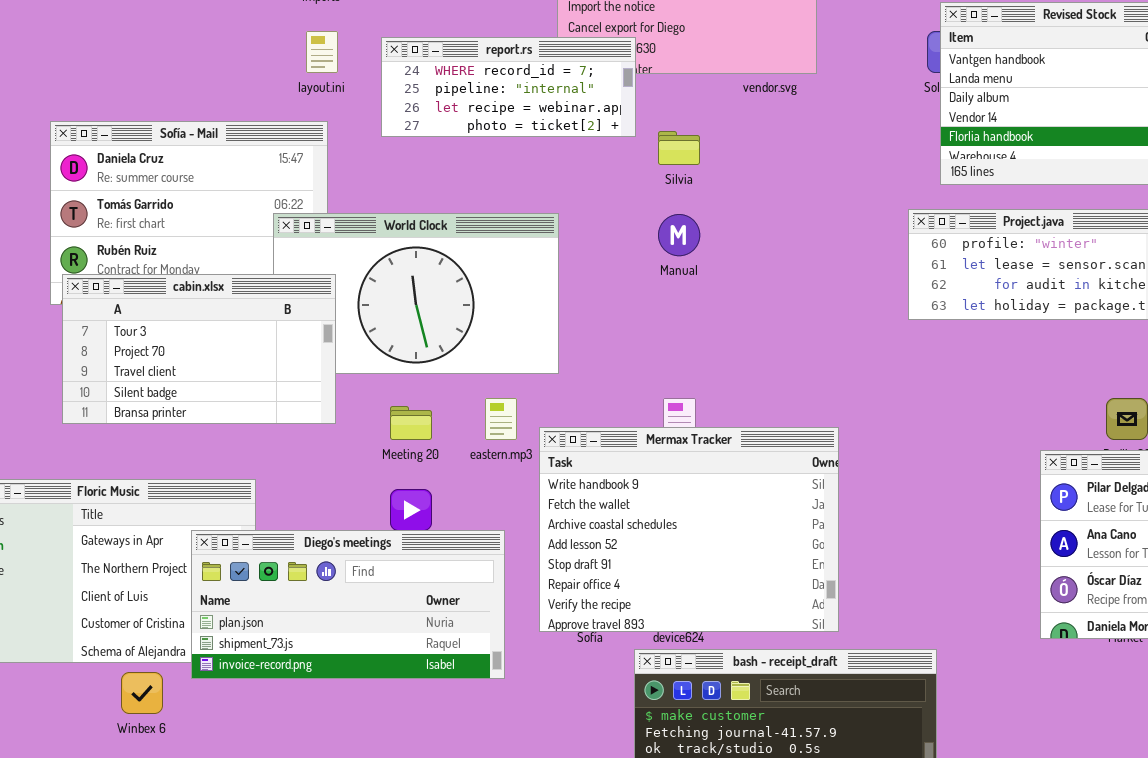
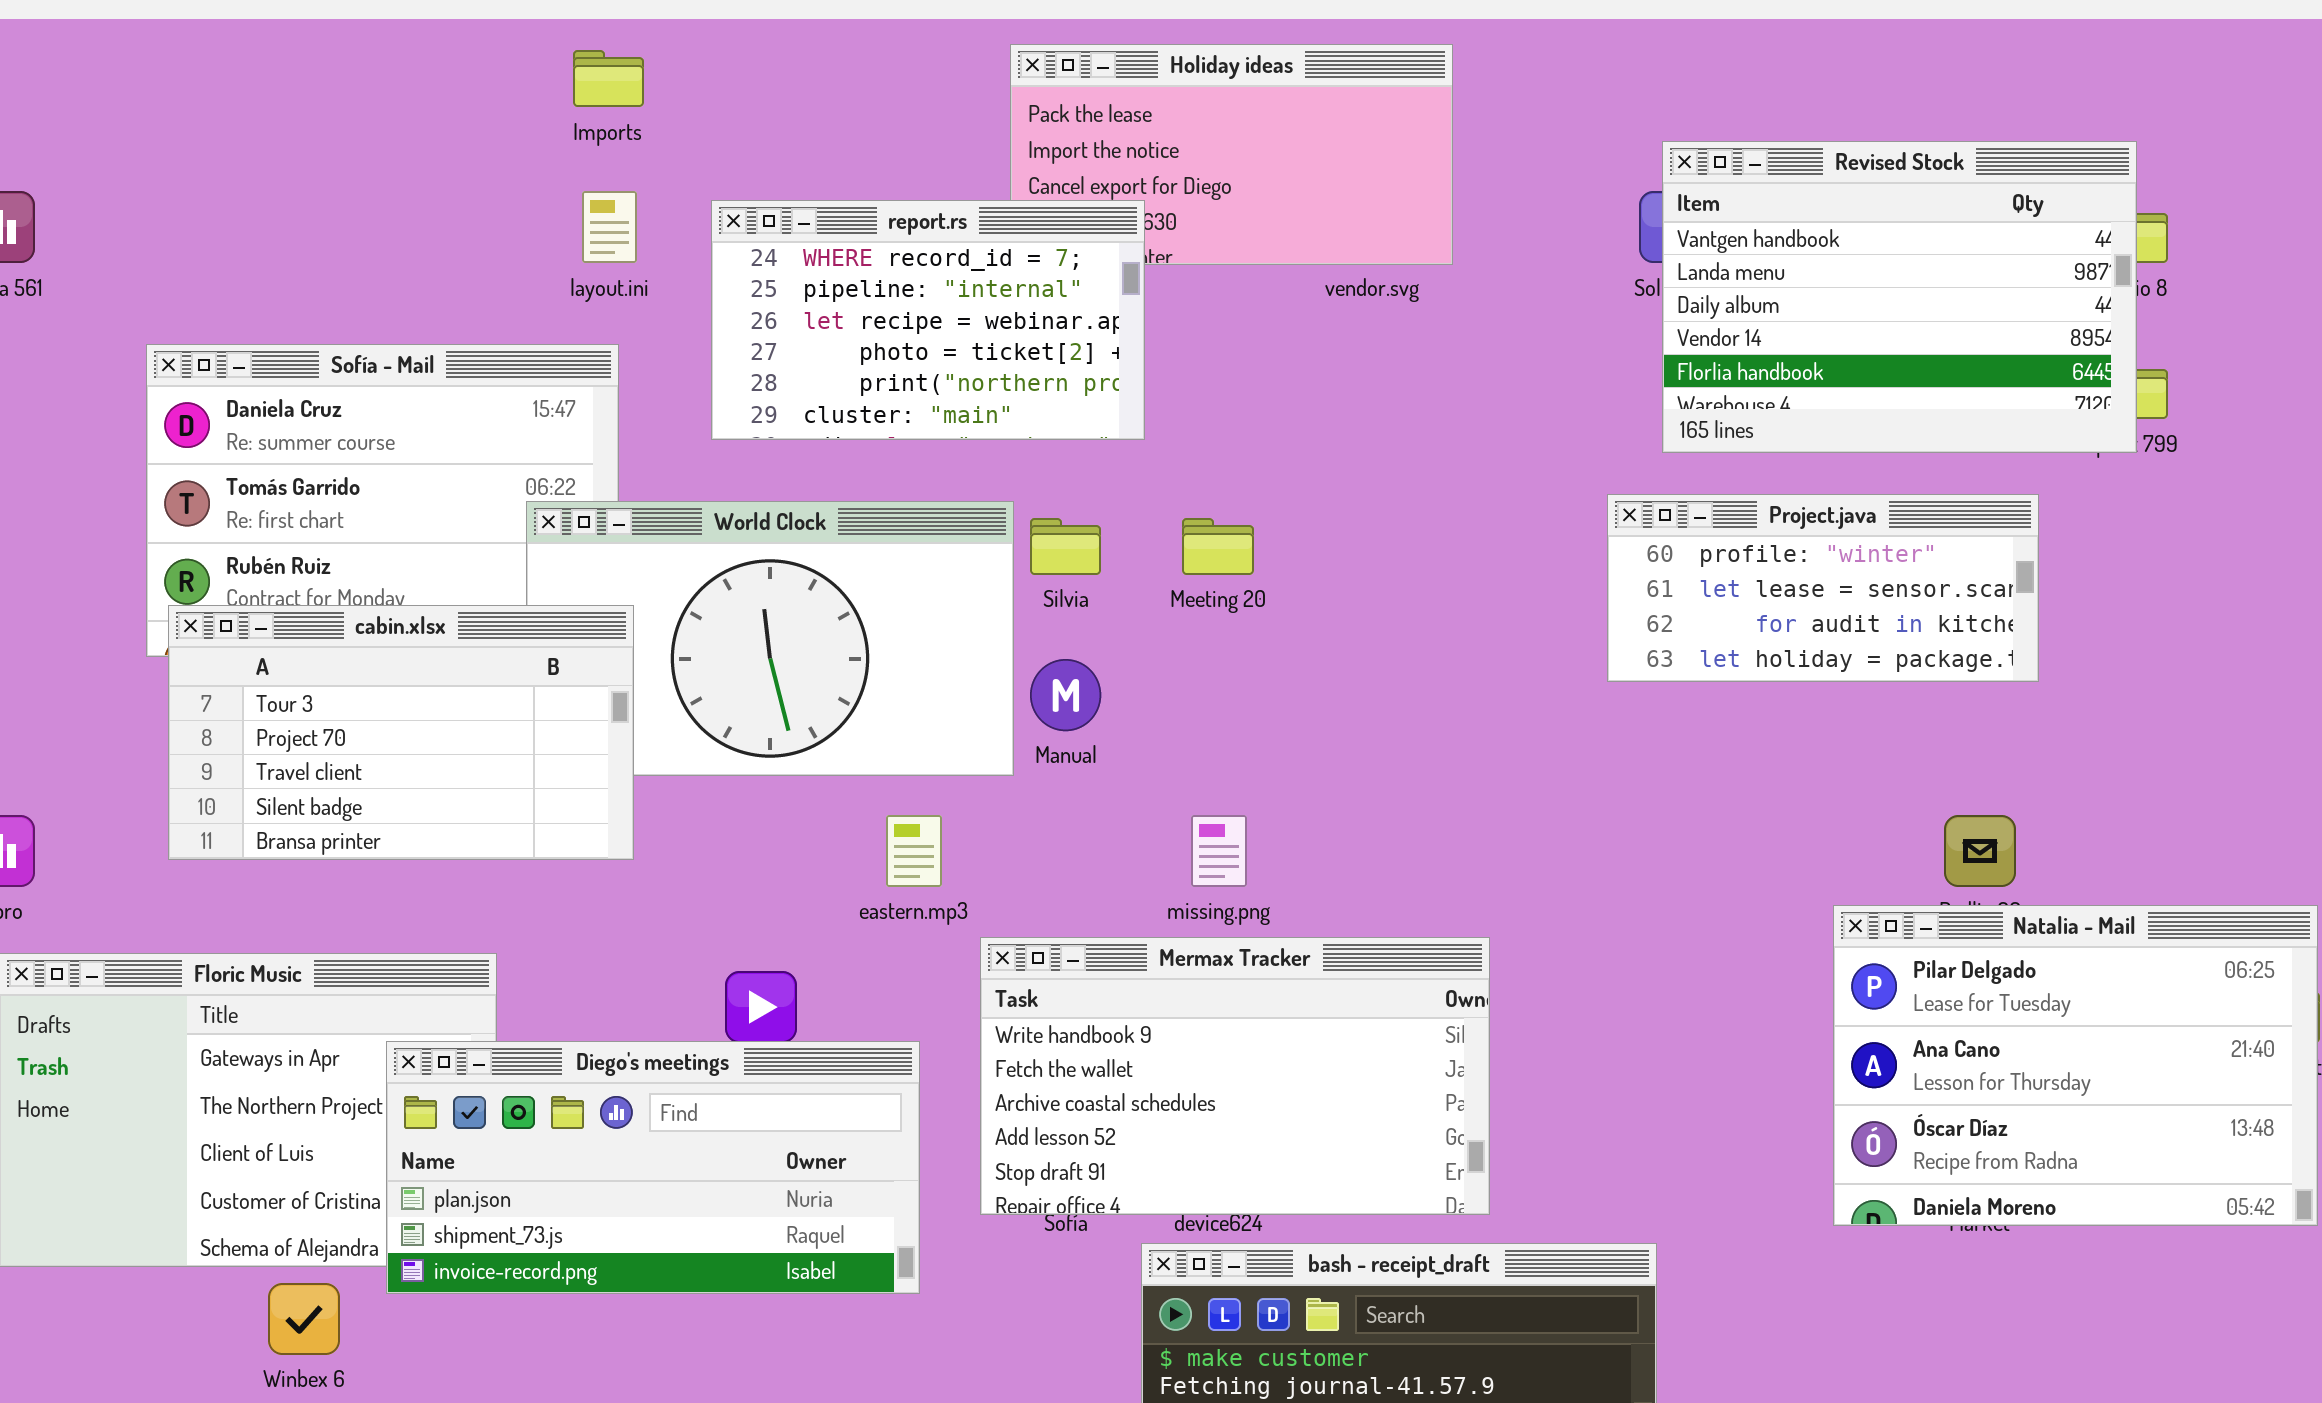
report.rs: [381,37,636,137] -> [711,200,1145,440], resized
Silvia: [658,131,700,165] -> [1030,518,1101,575], moved
Manual: [658,214,700,256] -> [1030,659,1101,731], moved
Meeting 20: [390,406,432,440] -> [1182,518,1254,575], moved
Mermax Tracker: [539,427,839,632] -> [980,937,1490,1215], resized

